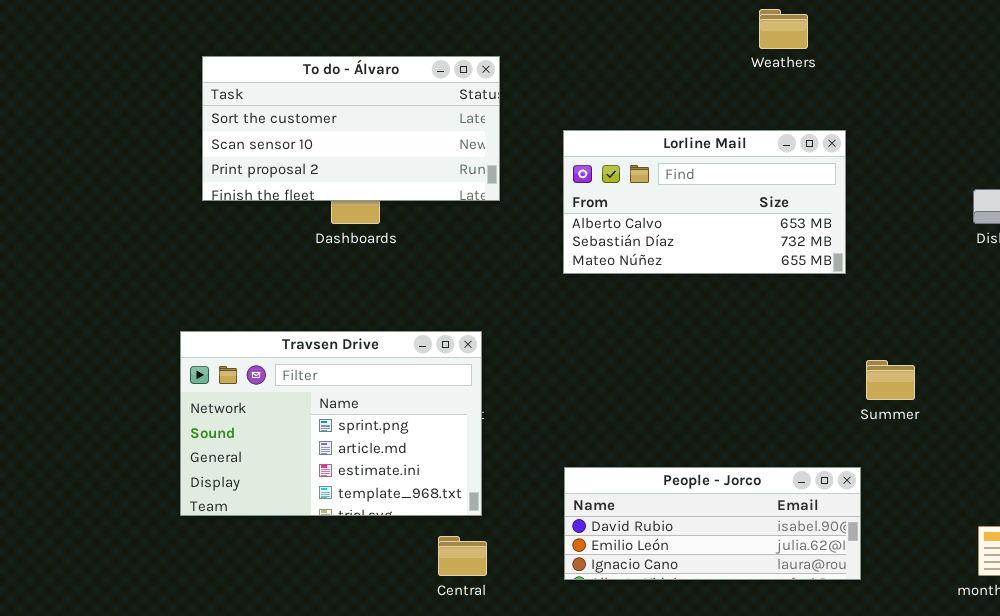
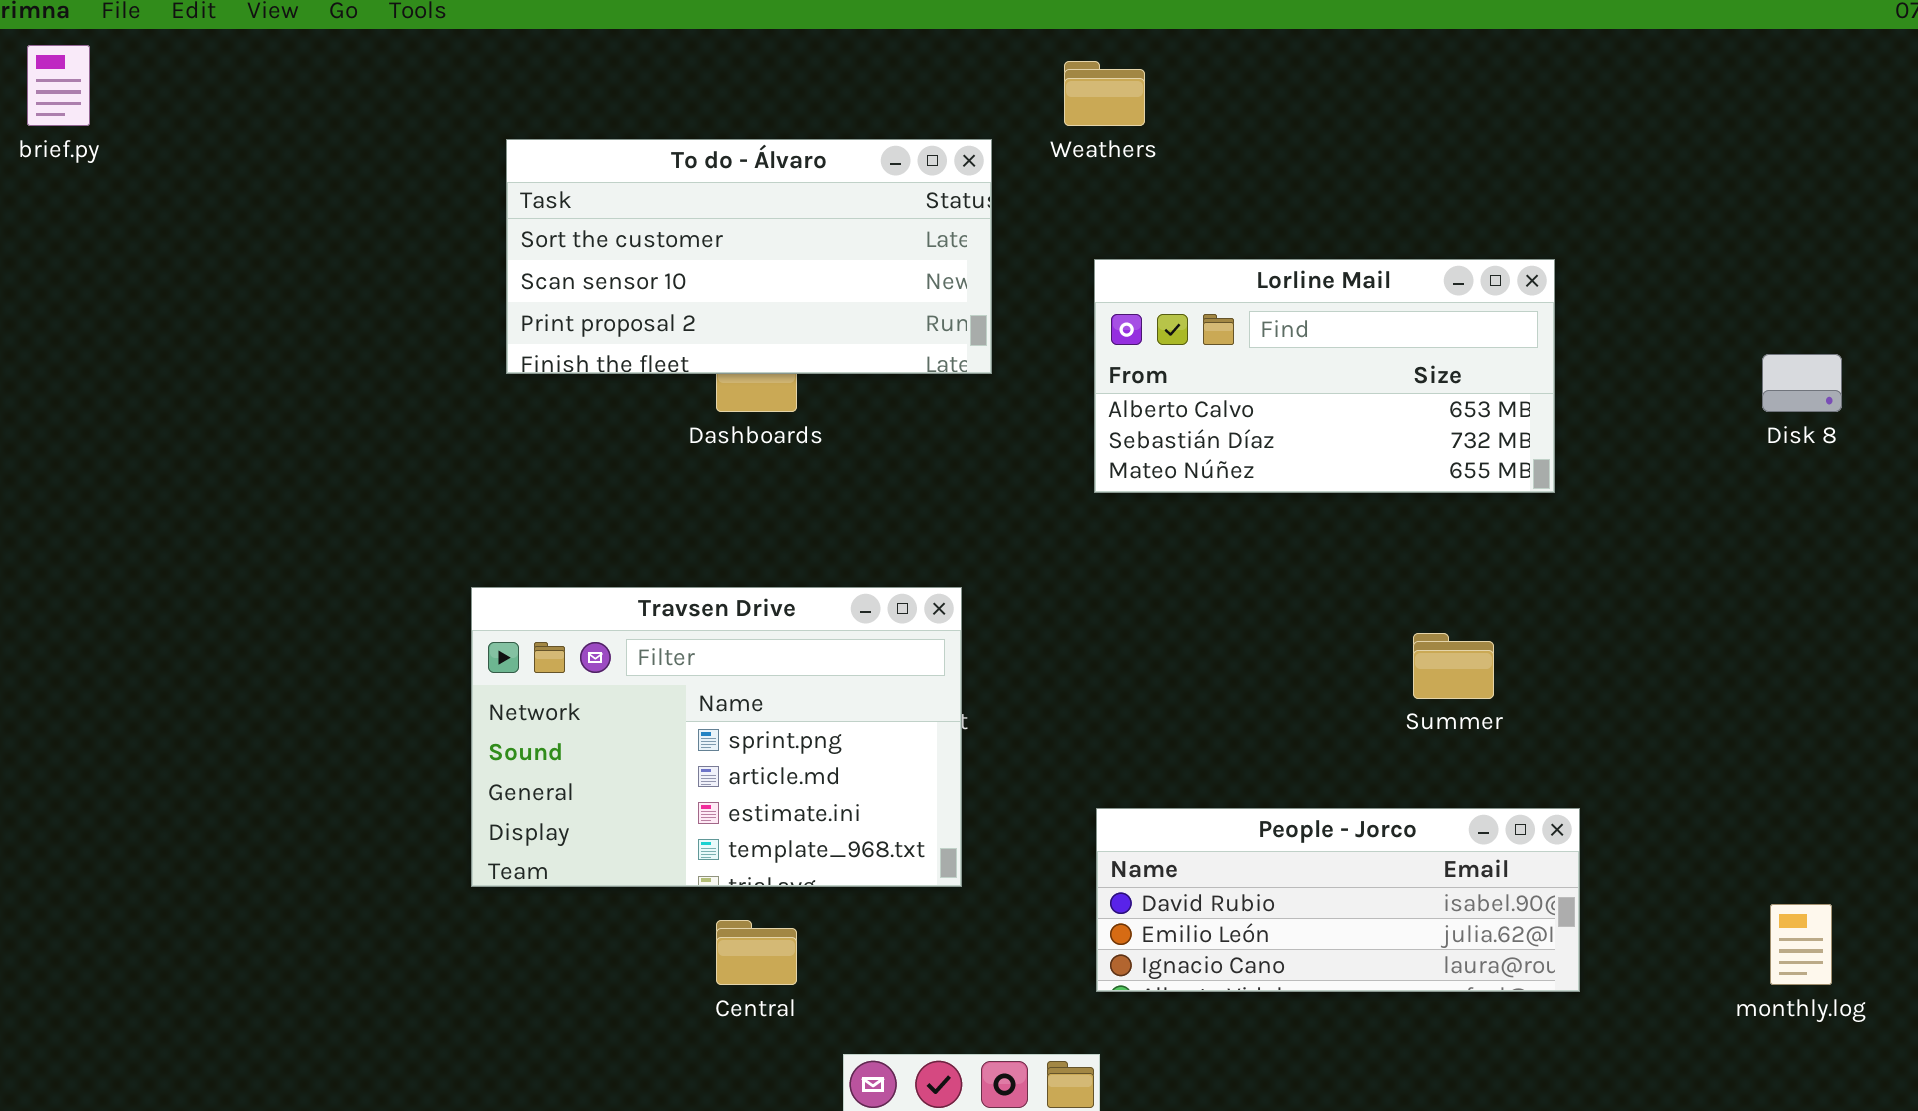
Weathers: [759,9,808,49] -> [1064,61,1145,126], moved
Summer: [866,360,915,400] -> [1413,633,1494,699], moved
Central: [438,536,487,576] -> [716,920,797,985], moved

